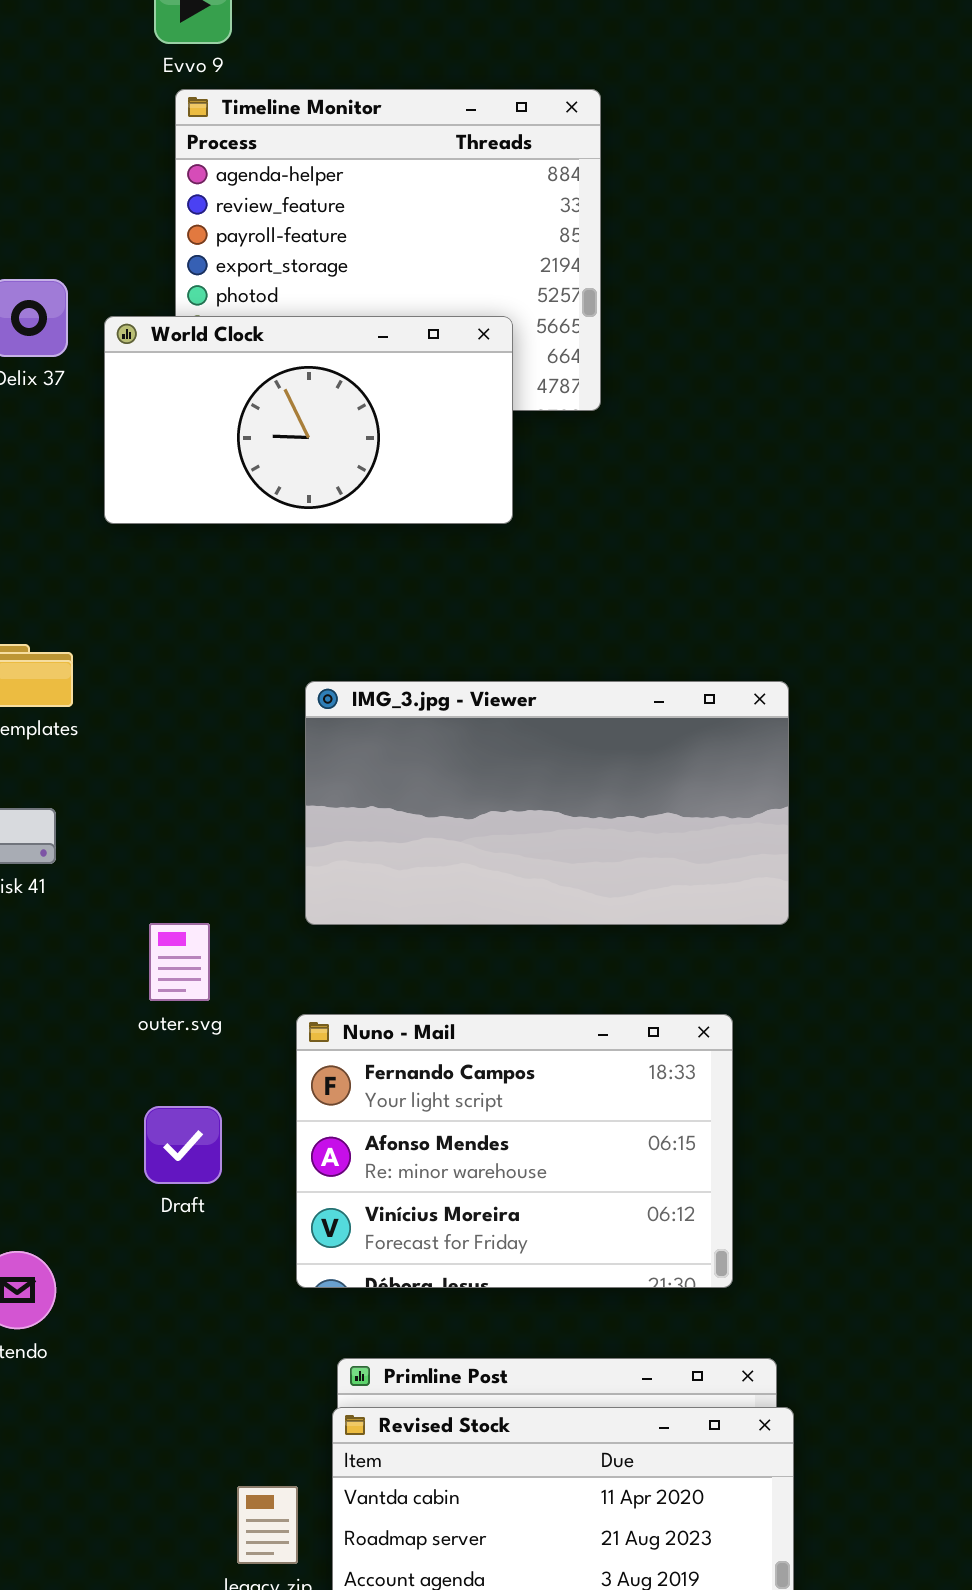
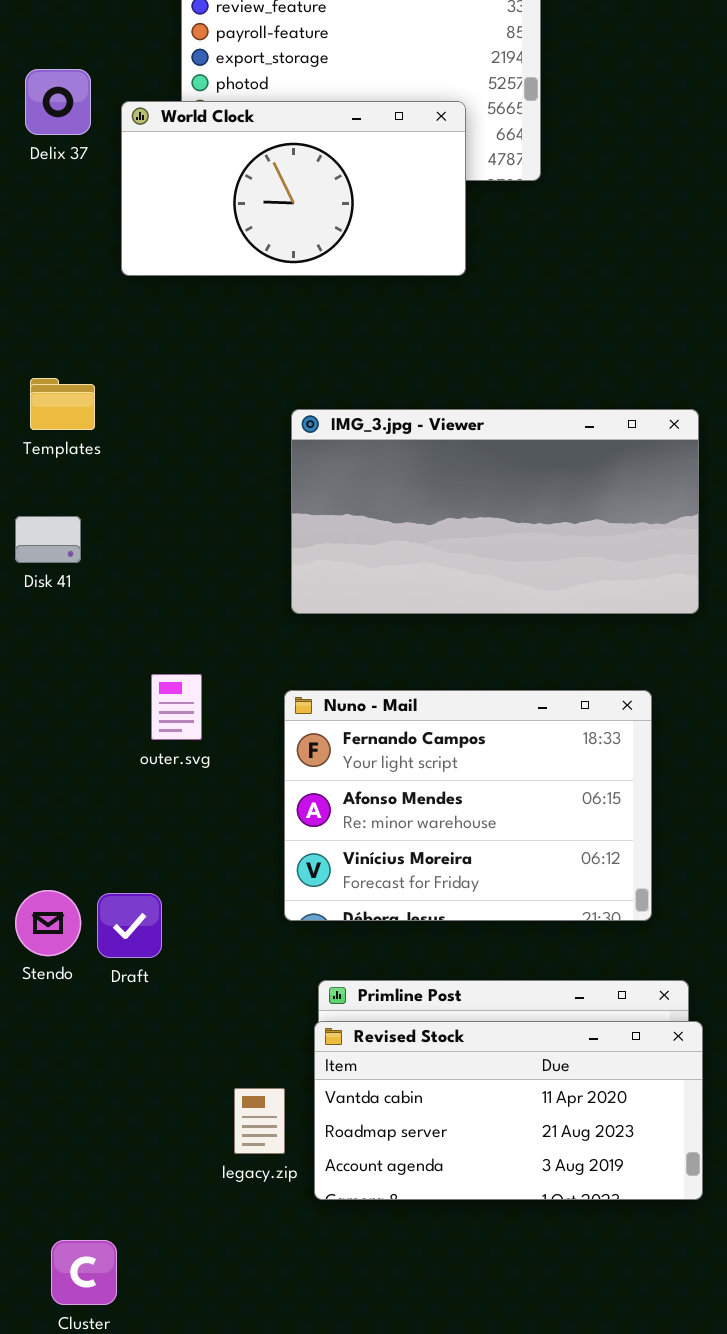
outer.svg: [149,923,210,1001] -> [151,674,202,740], moved
Draft: [144,1106,222,1184] -> [97,893,162,958], moved

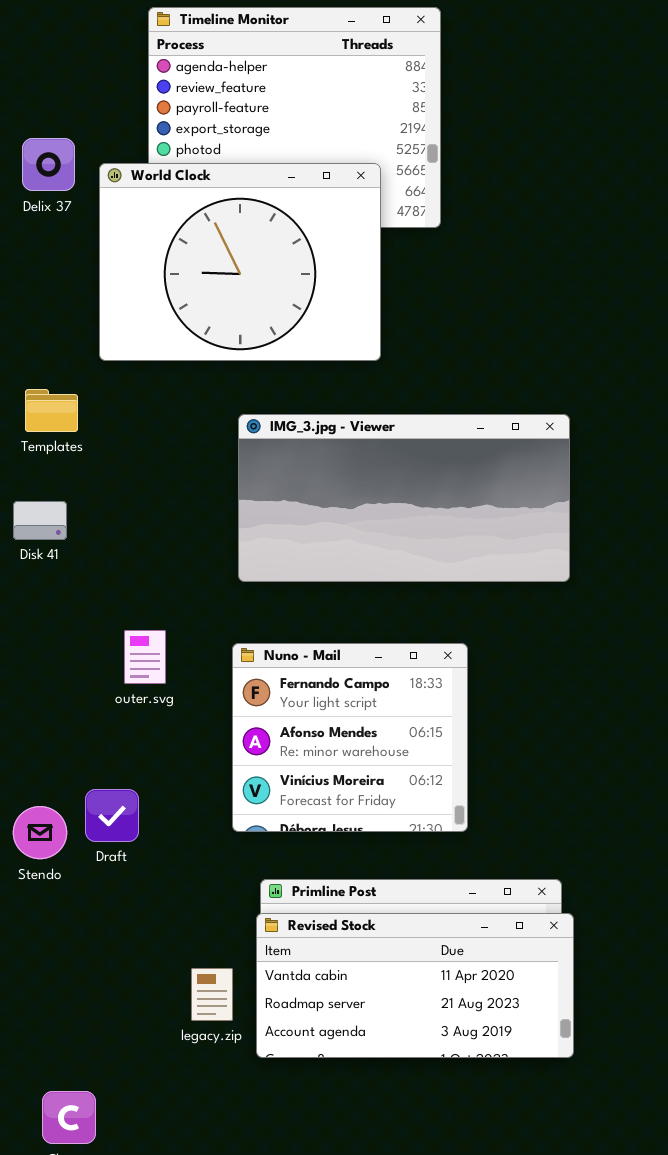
World Clock: [121,101,466,276] -> [99,163,381,361], resized
Nuno - Mail: [284,690,652,921] -> [232,643,468,832], resized
Draft: [97,893,162,958] -> [85,789,139,842], moved

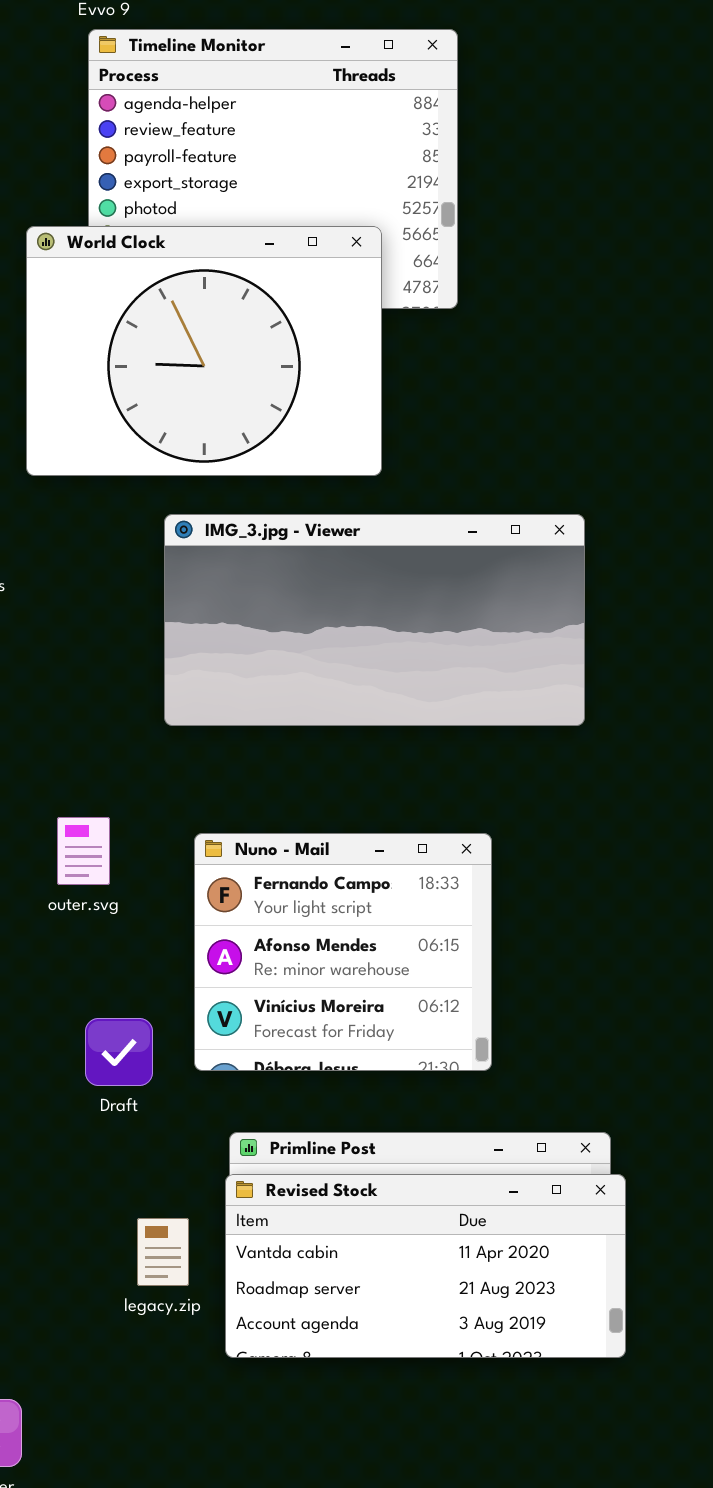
IMG_3.jpg - Viewer: [238,414,570,582] -> [164,514,585,726], moved
Draft: [85,789,139,842] -> [85,1018,153,1086], moved
legacy.zip: [191,968,233,1021] -> [137,1218,189,1286], moved

